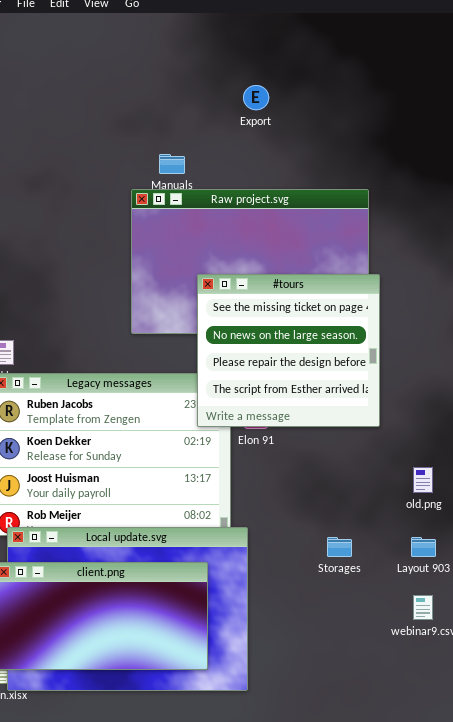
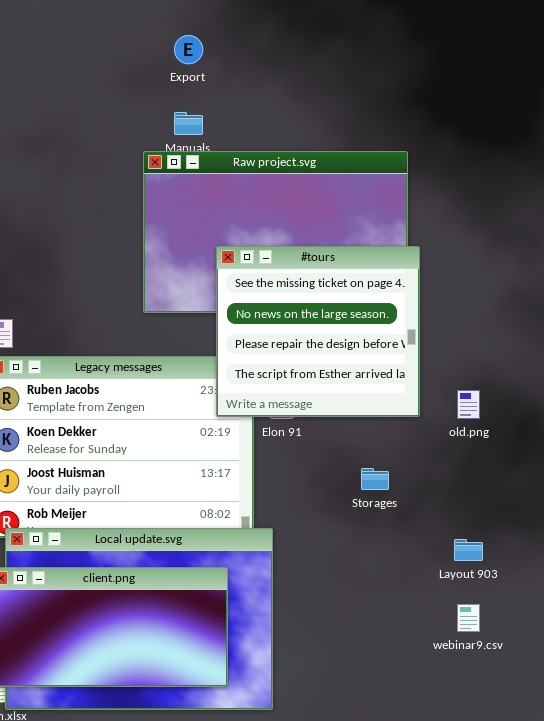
Export: [243,85,269,110] -> [174,35,203,64], moved
old.png: [413,467,433,493] -> [457,390,480,419], moved
Storages: [327,537,352,557] -> [361,468,389,490], moved

